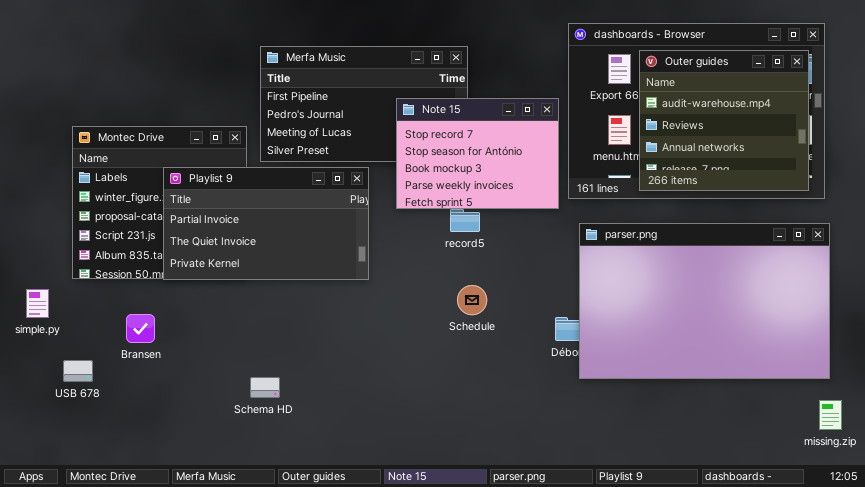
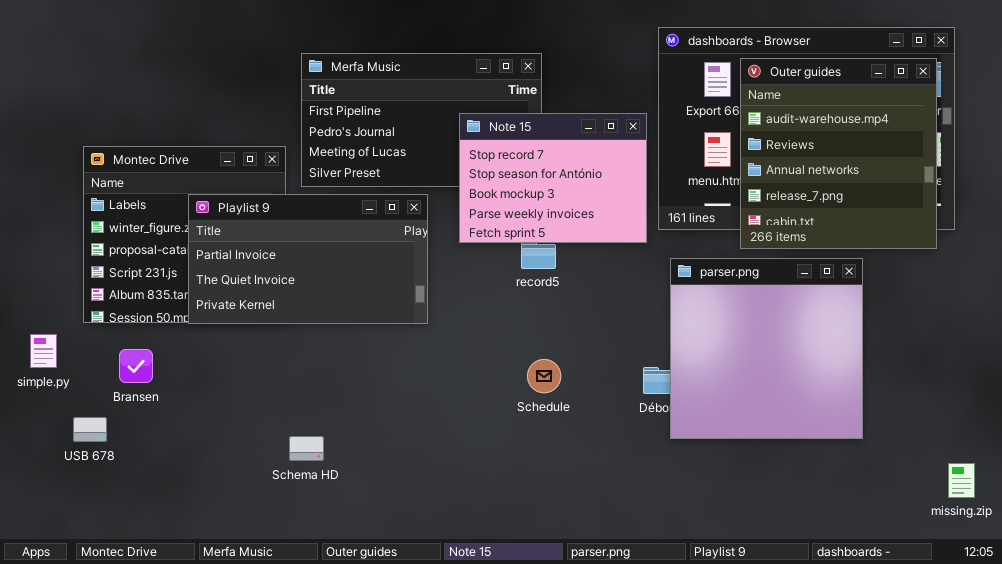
Outer guides: [639,50,809,191] -> [740,58,937,249], resized
parser.png: [579,223,830,379] -> [670,258,863,439], resized
Schedule: [457,285,487,315] -> [527,359,561,393], moved
Bransen: [126,314,155,343] -> [119,349,153,383], moved

